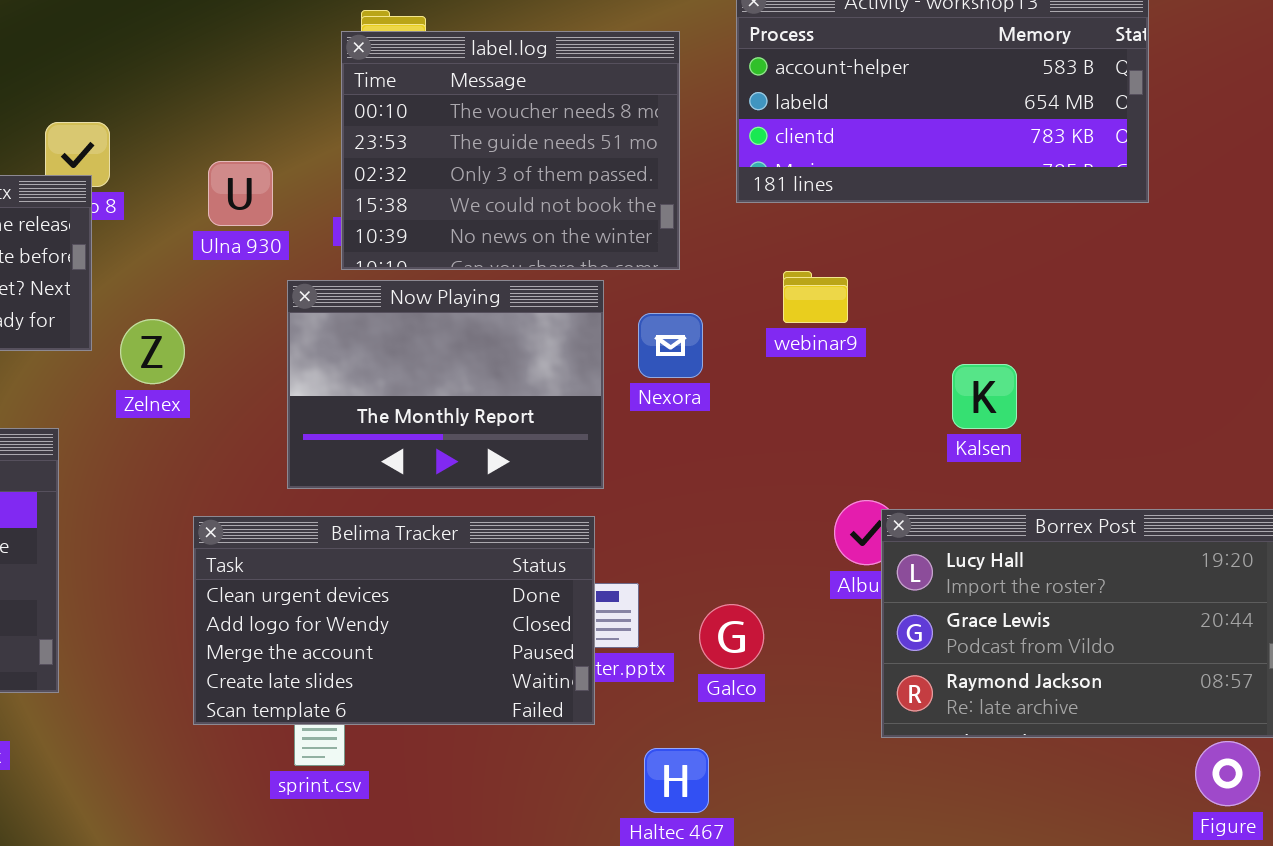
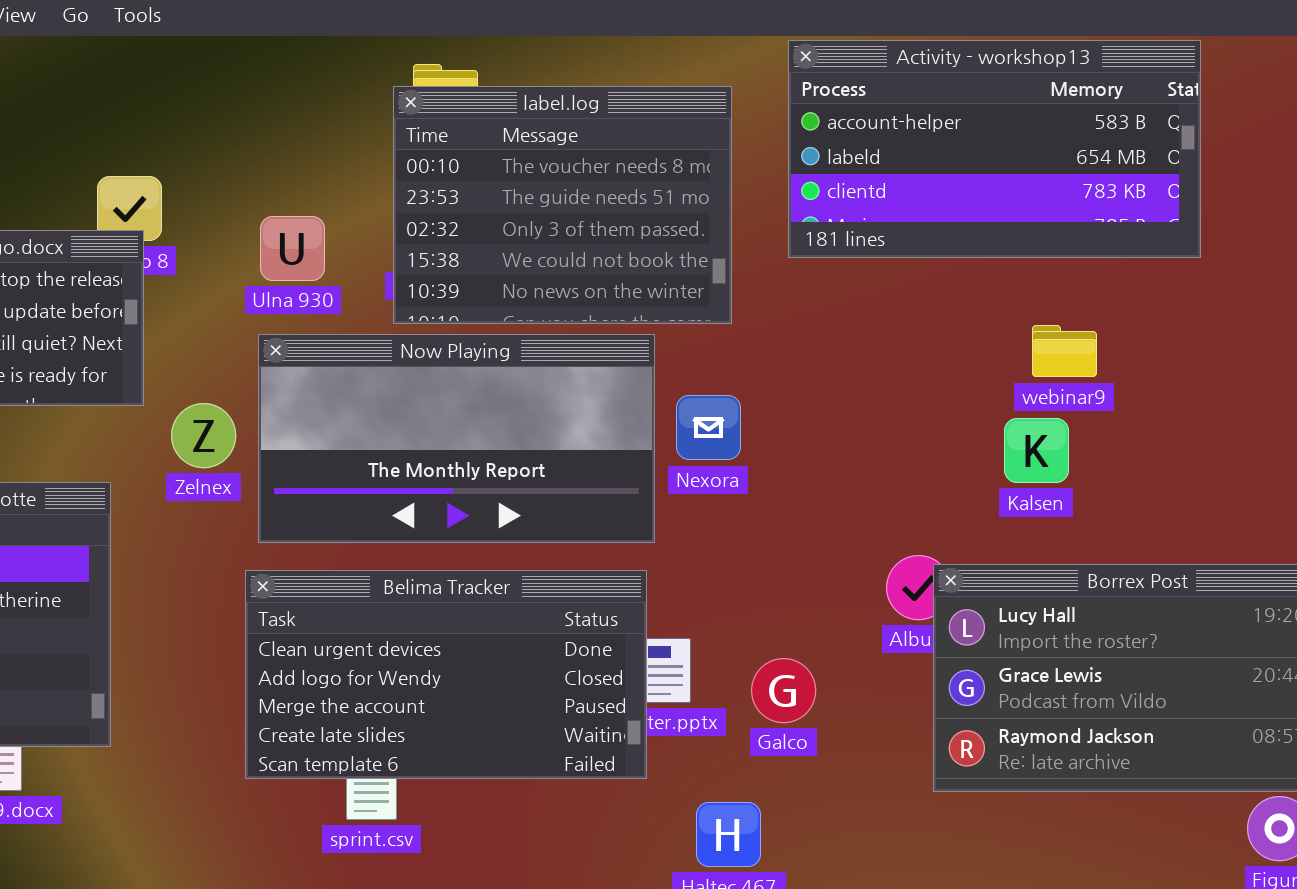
webinar9: [783,271,848,323] -> [1032,325,1097,377], moved
Now Playing: [287,280,604,489] -> [258,334,655,543], resized
Nexora: [638,313,703,378] -> [676,395,741,460], moved
Zelnex: [120,319,185,384] -> [171,403,236,468], moved

